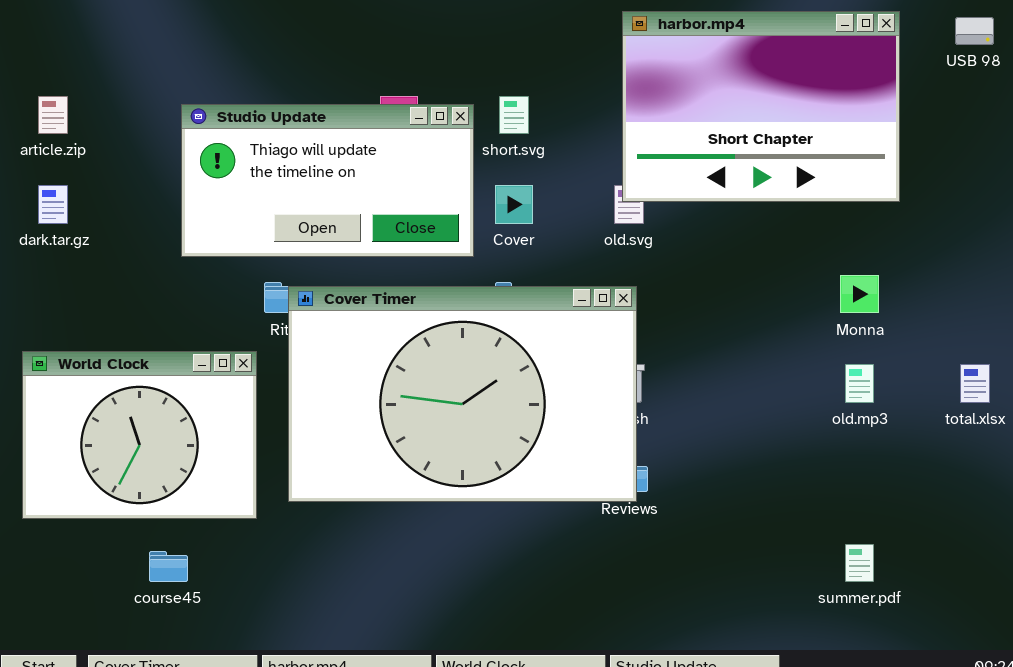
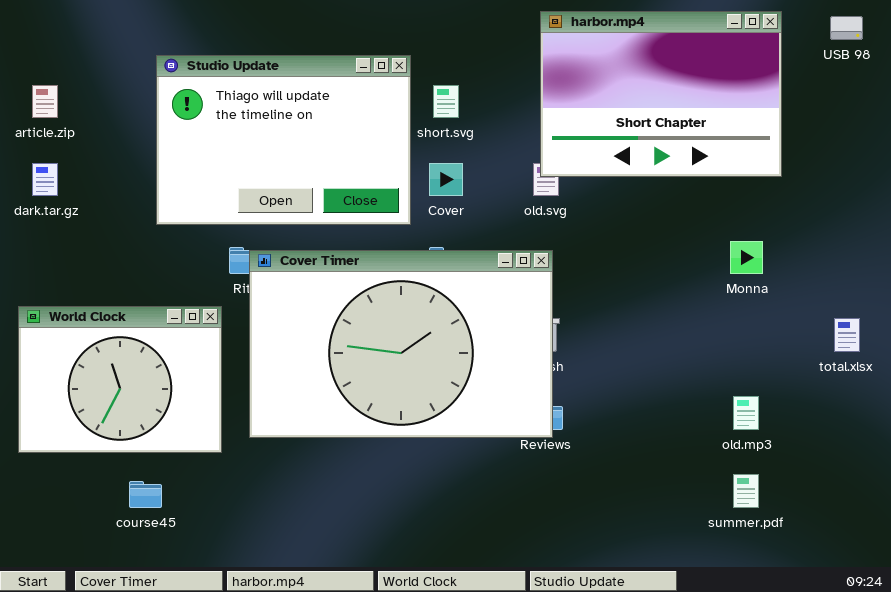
Studio Update: [181,104,474,257] -> [156,55,411,225], resized
old.mp3: [845,364,874,403] -> [733,396,759,430], moved

